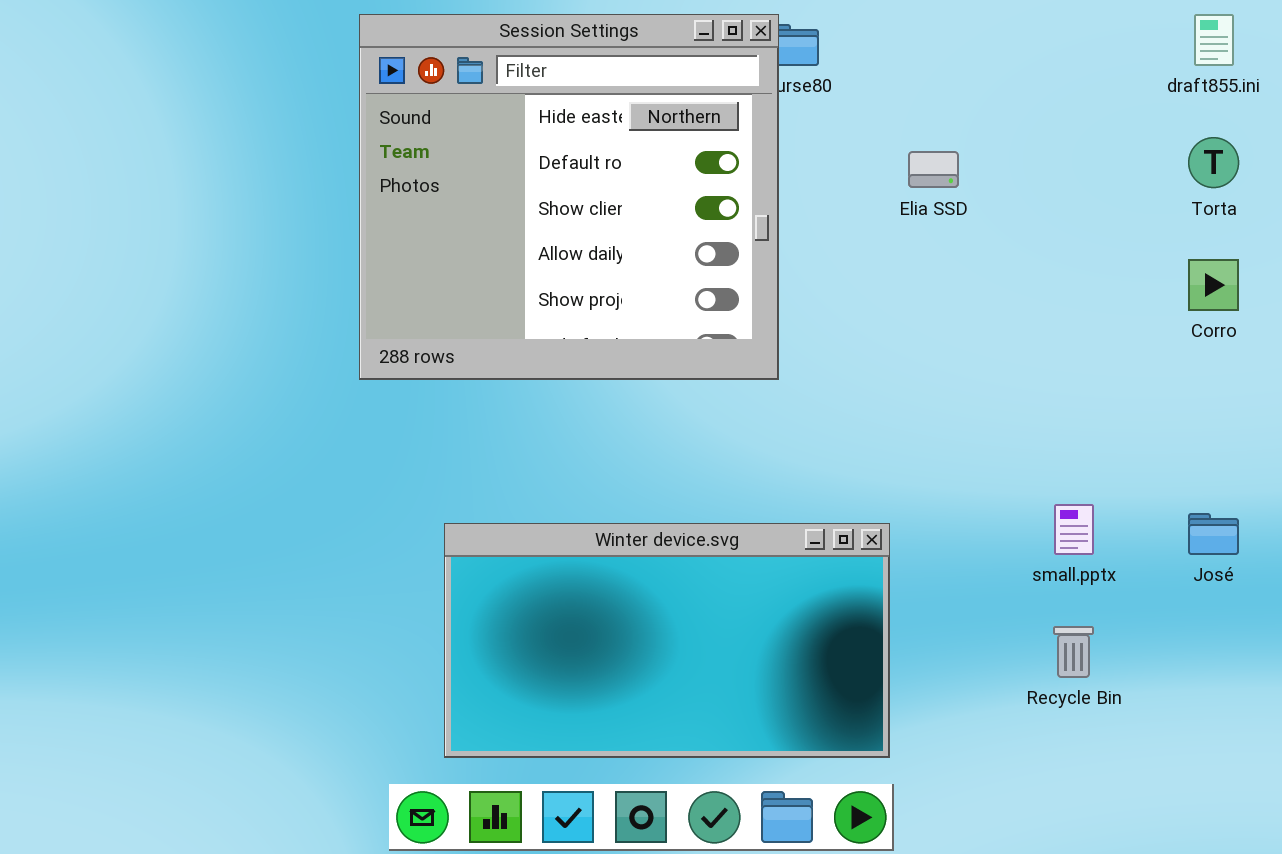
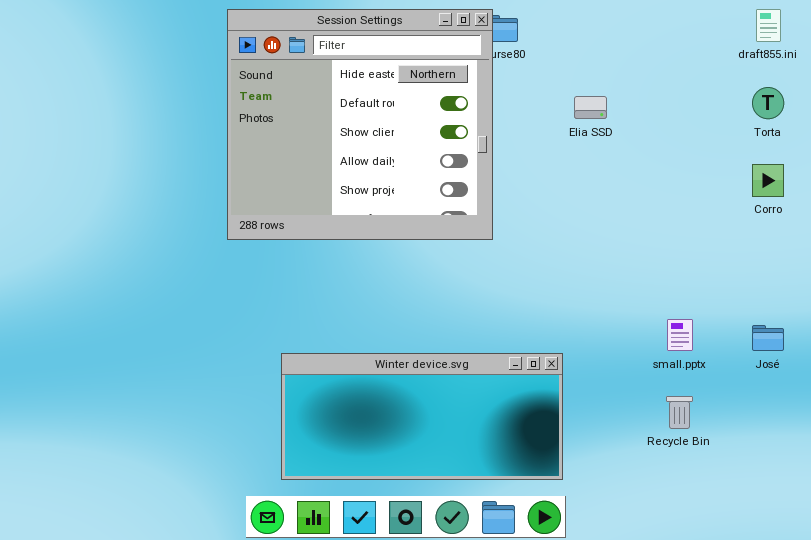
Winter device.svg: [444,523,890,758] -> [281,353,563,480], resized

